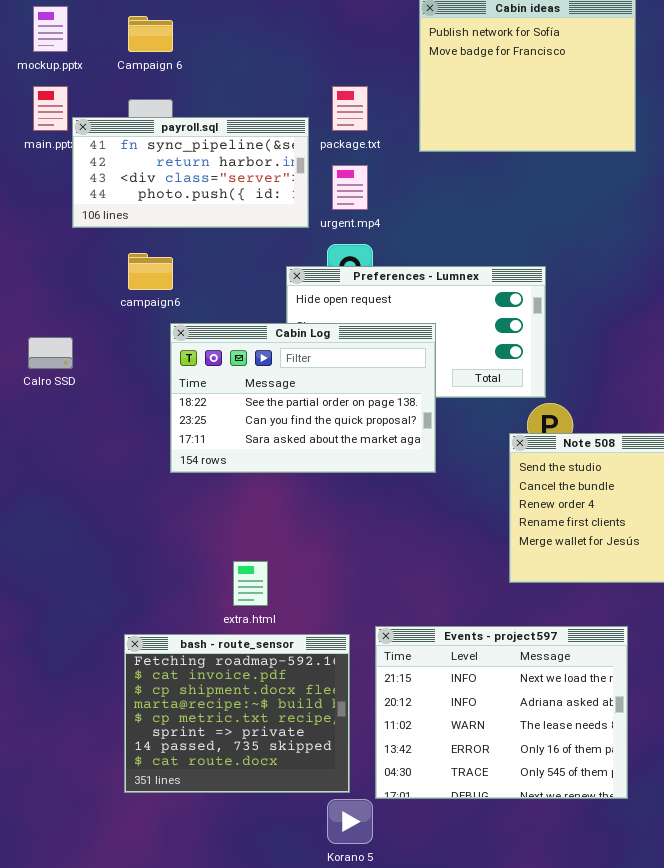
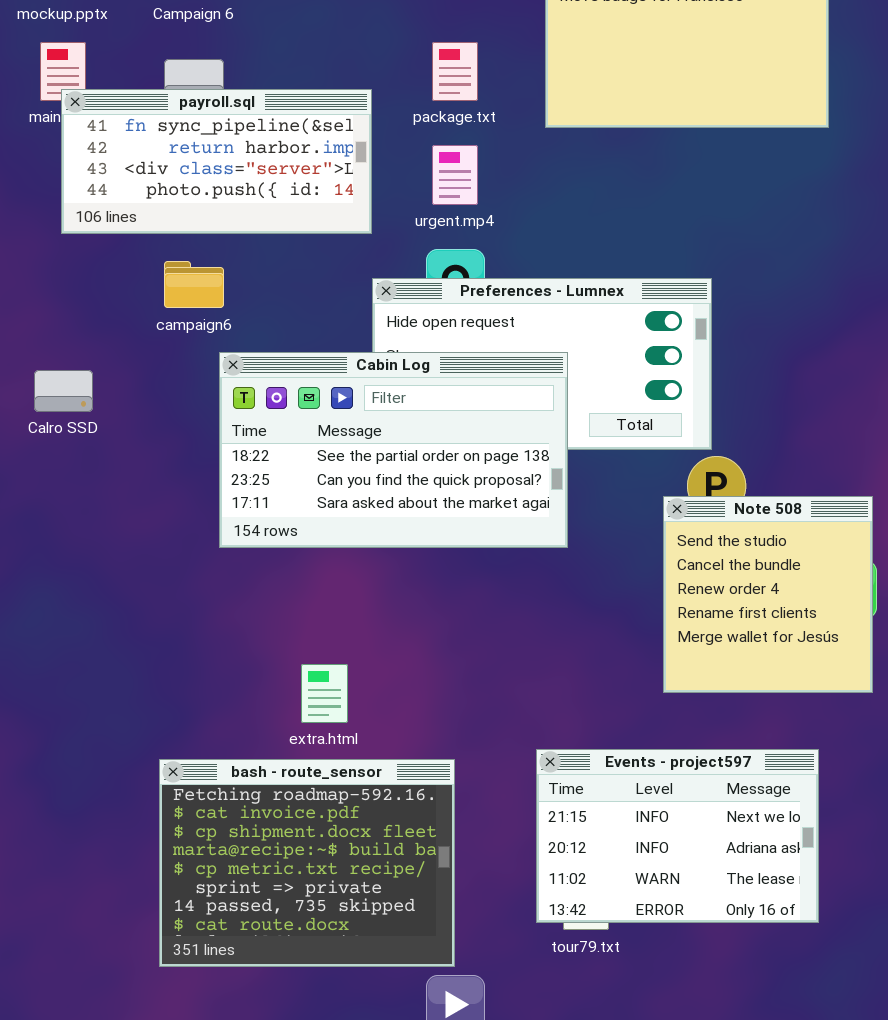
payroll.sql: [72,117,309,228] -> [61,89,372,234], moved
Events - project597: [375,626,628,799] -> [536,749,819,923], resized

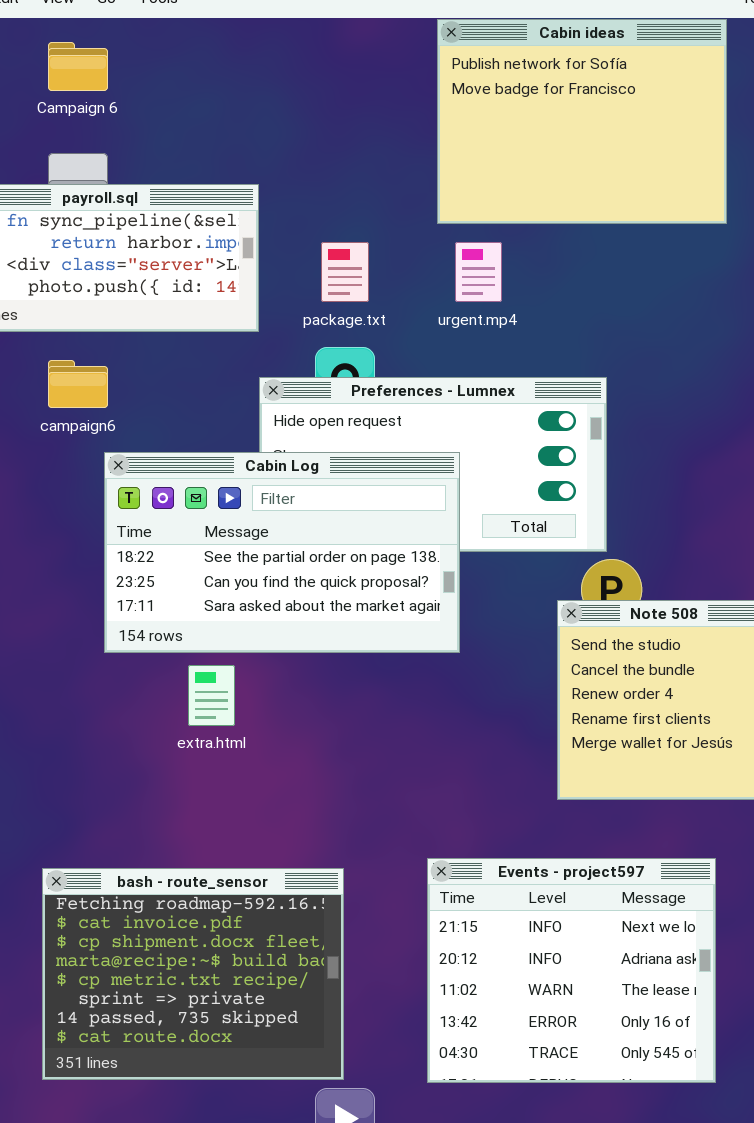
package.txt: [432,42,478,101] -> [321,242,369,302], moved
urgent.mp4: [432,145,478,205] -> [455,242,502,302], moved
extra.html: [301,664,348,723] -> [188,665,235,726], moved
Events - project597: [536,749,819,923] -> [427,858,716,1083], resized

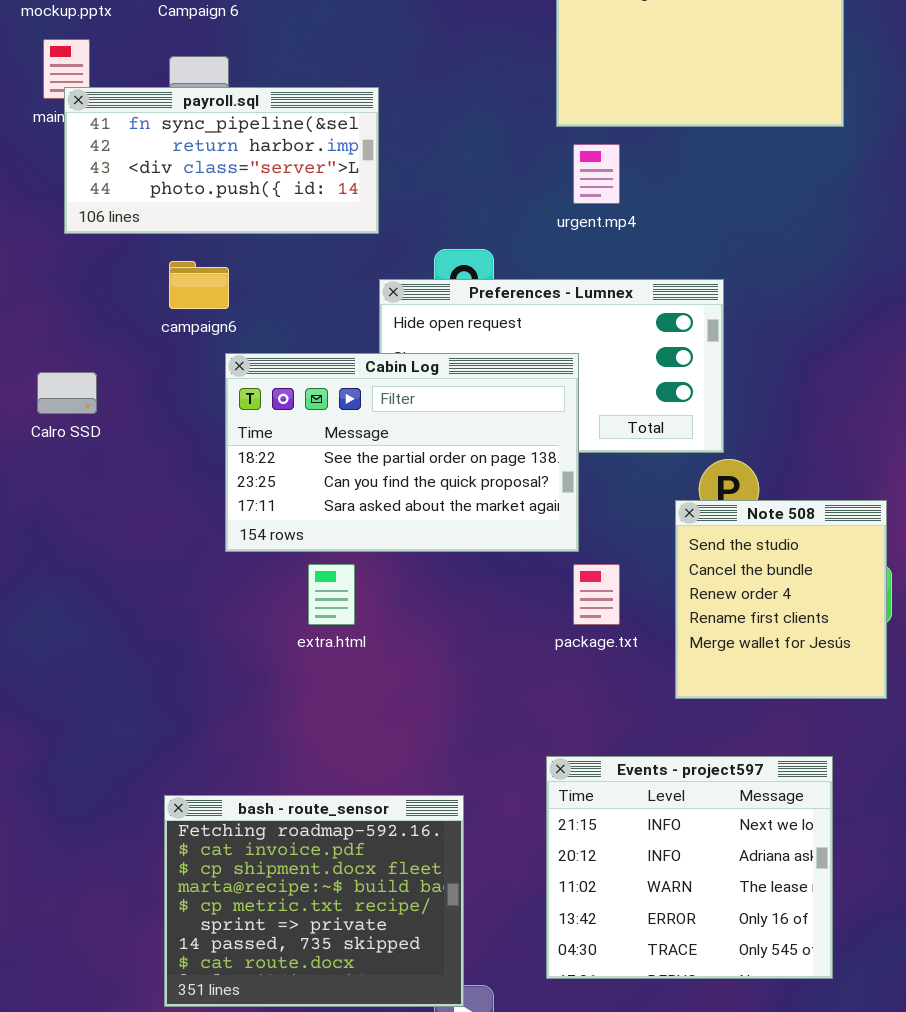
package.txt: [321,242,369,302] -> [573,564,620,625], moved
bash - route_sensor: [42,868,344,1080] -> [164,795,464,1007], moved

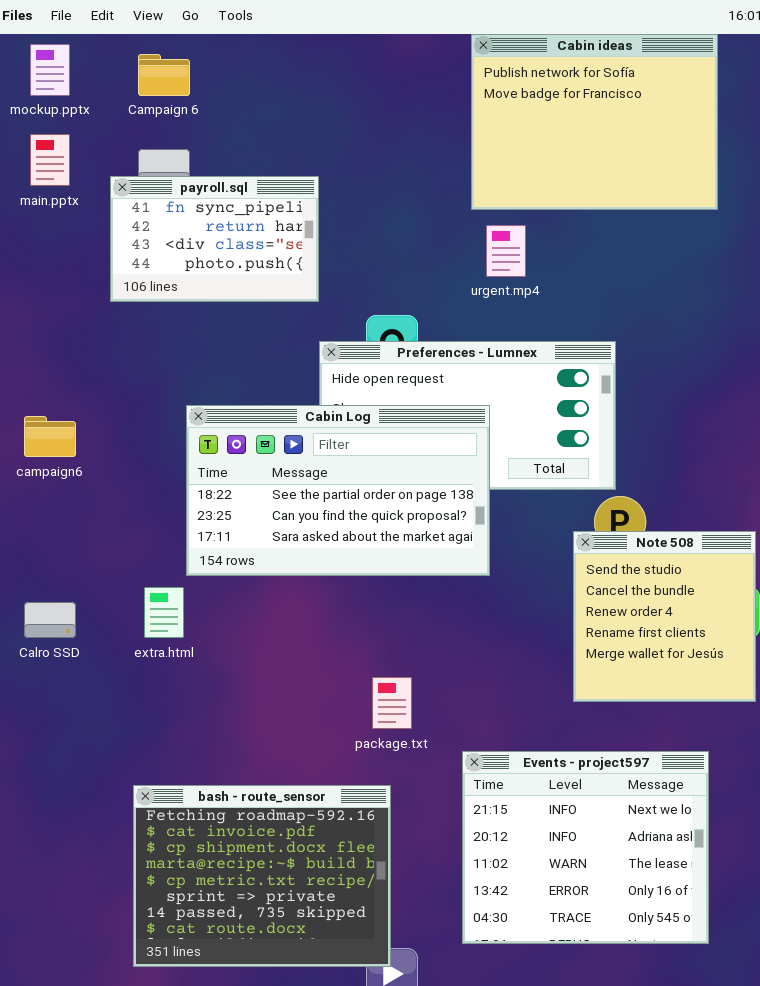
payroll.sql: [64,87,379,234] -> [110,176,319,302], resized
campaign6: [169,261,229,309] -> [24,416,76,457], moved
Calro SSD: [37,372,97,414] -> [24,602,76,638], moved
extra.html: [308,564,355,625] -> [144,587,184,638], moved
package.txt: [573,564,620,625] -> [372,677,412,729], moved

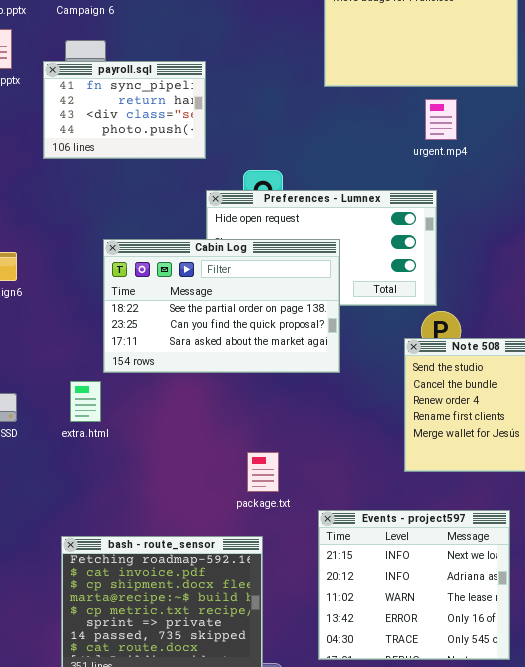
urgent.mp4: [486,225,526,277] -> [425,99,457,140], moved

